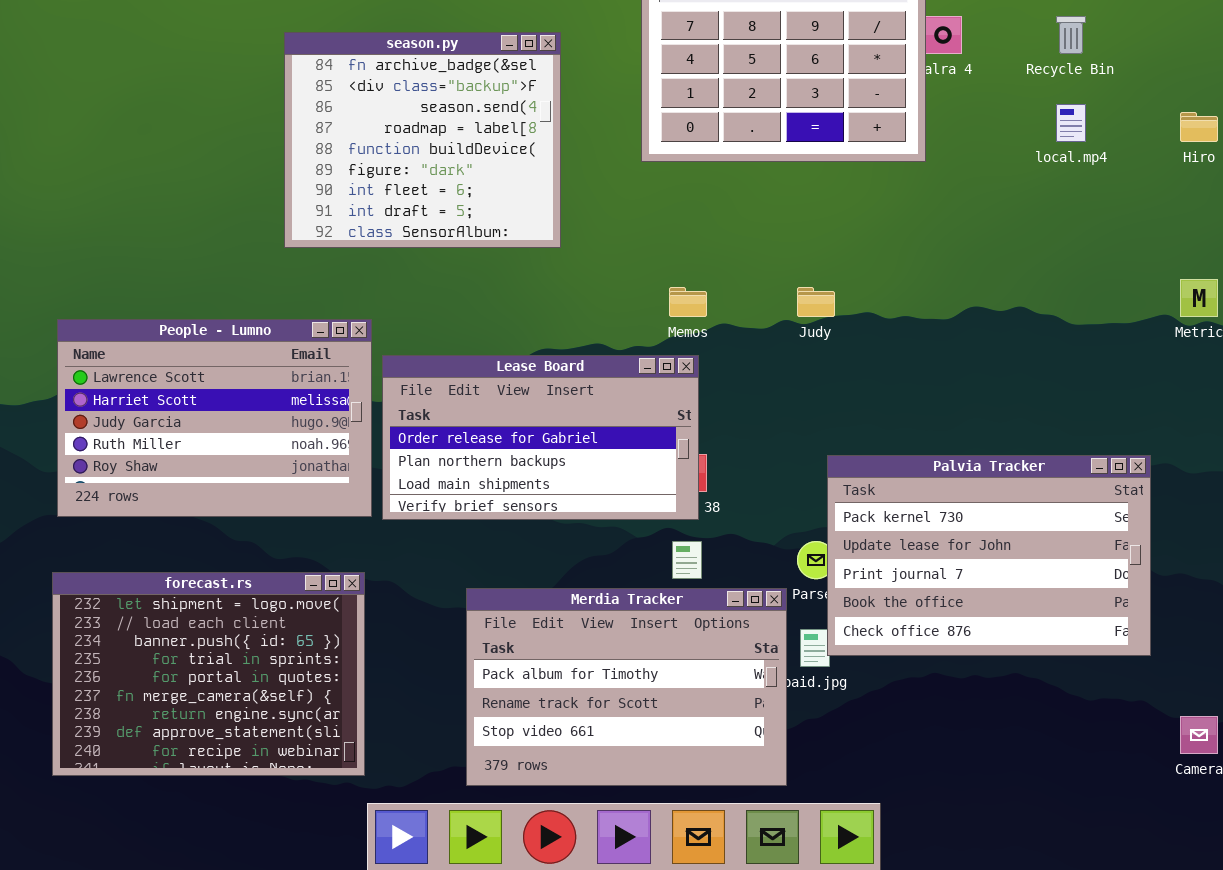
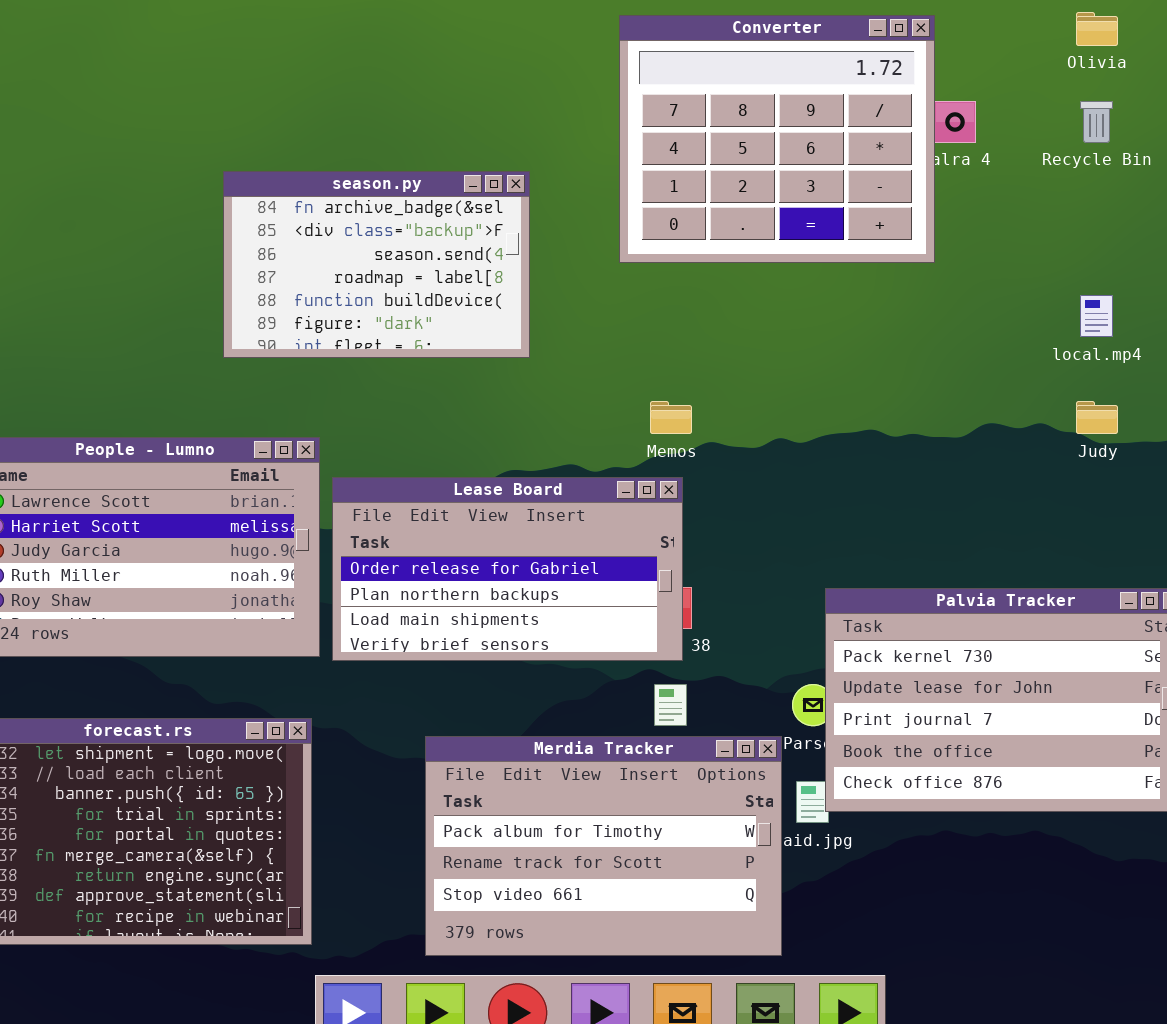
season.py: [284,32,561,248] -> [223,171,530,358], resized
local.mp4: [1056,104,1086,142] -> [1080,295,1113,337], moved
Judy: [797,287,835,317] -> [1076,401,1118,434], moved

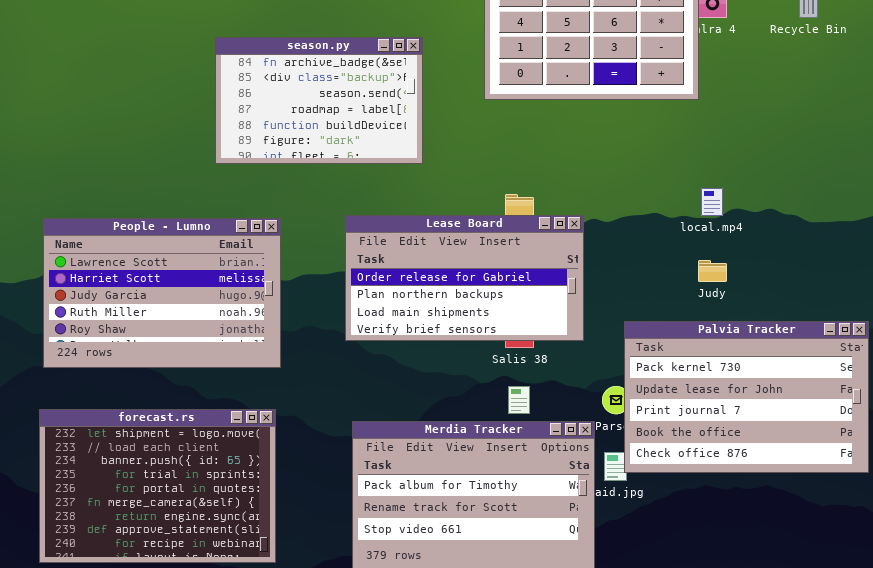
local.mp4: [1080,295,1113,337] -> [701,188,723,216], moved
Judy: [1076,401,1118,434] -> [698,260,727,282], moved
Lease Board: [332,477,683,661] -> [345,215,584,341], moved

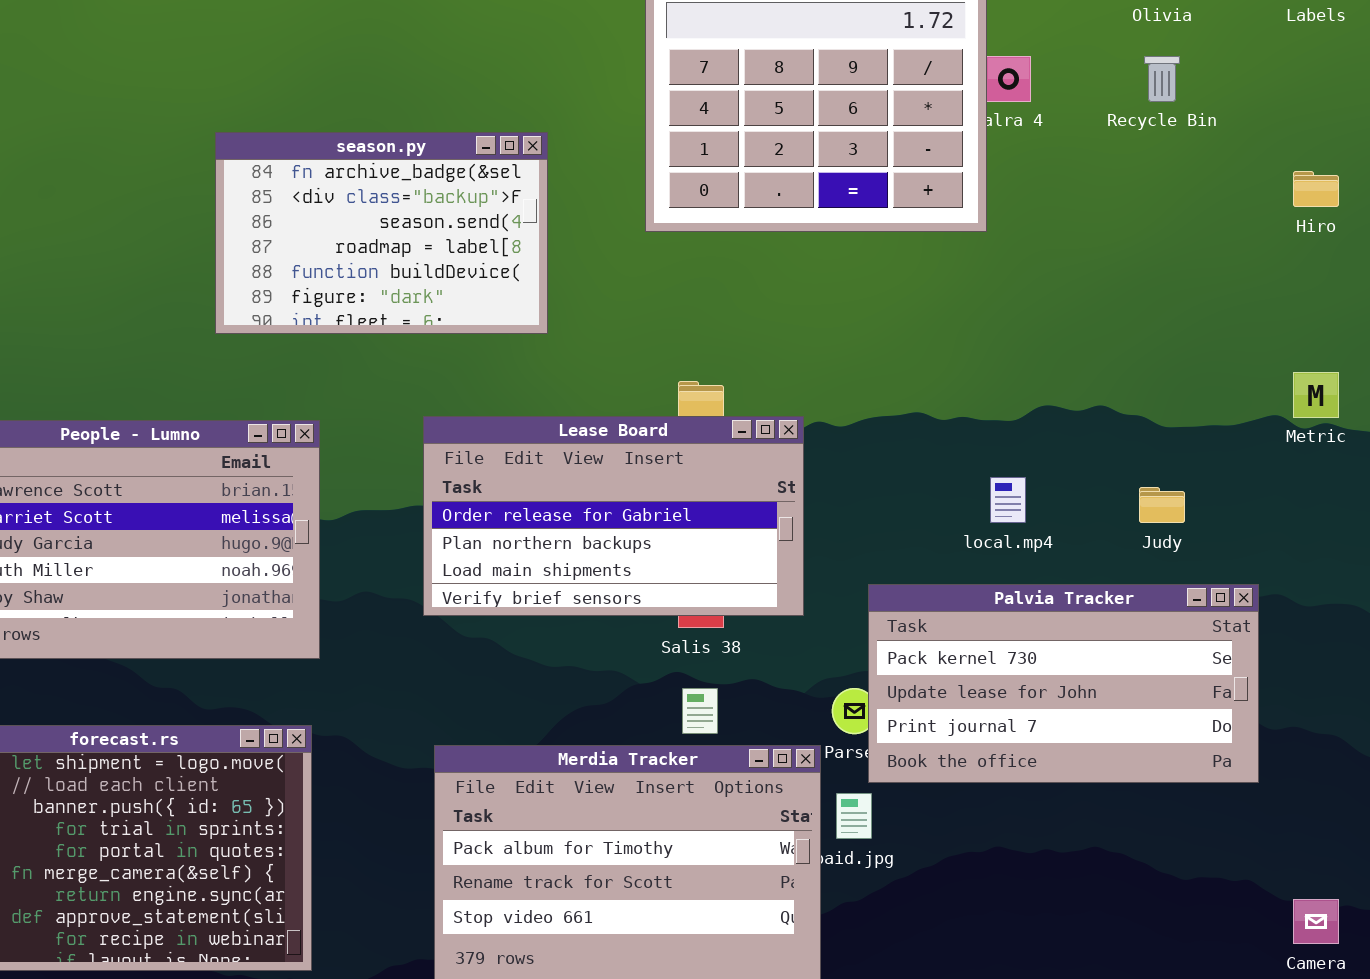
local.mp4: [701,188,723,216] -> [990,477,1026,523], moved
Judy: [698,260,727,282] -> [1139,487,1185,523], moved
Palvia Tracker: [624,321,869,473] -> [868,584,1259,783], resized

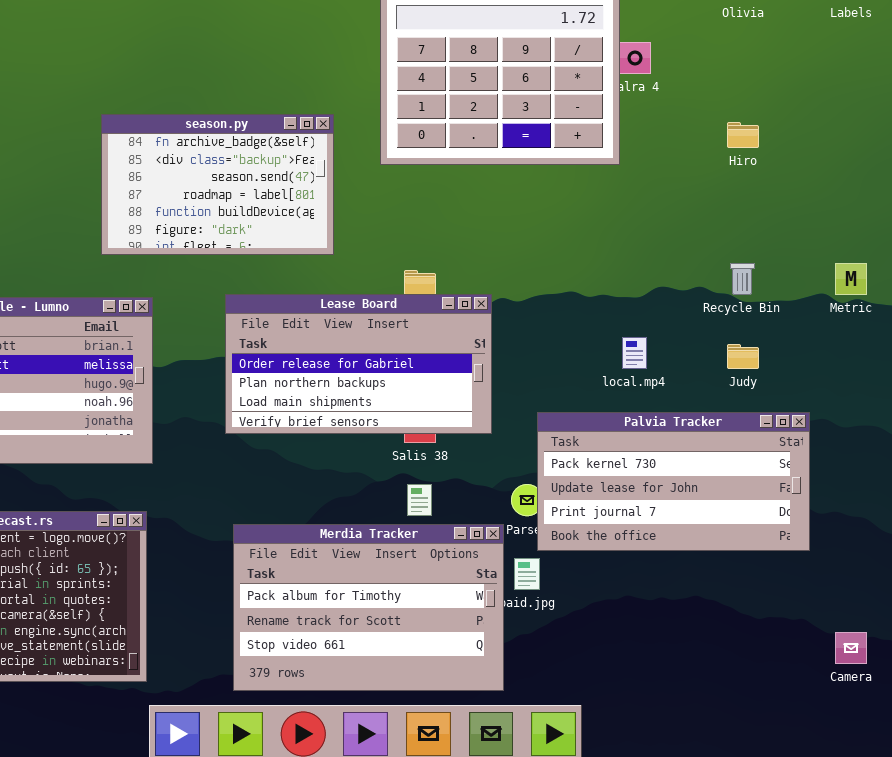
Recycle Bin: [1144,56,1180,102] -> [730,263,755,295], moved
season.py: [215,132,548,334] -> [101,114,334,255], moved
Hiro: [1293,171,1339,207] -> [727,122,759,148], moved

